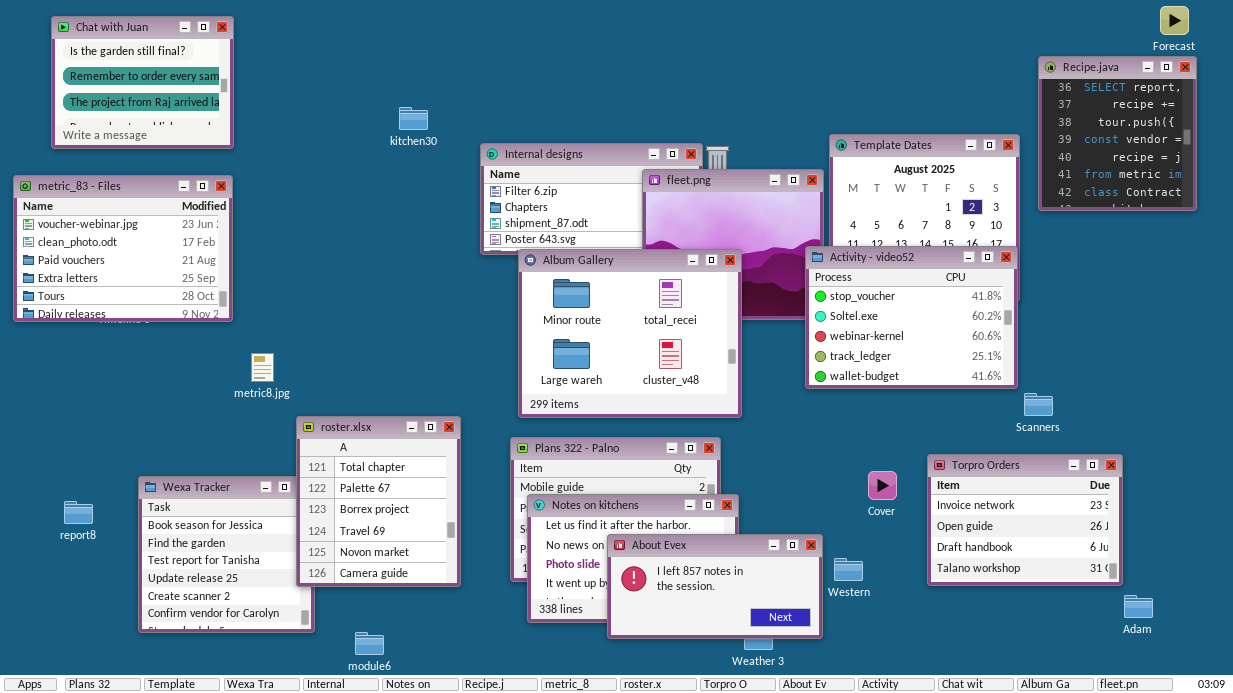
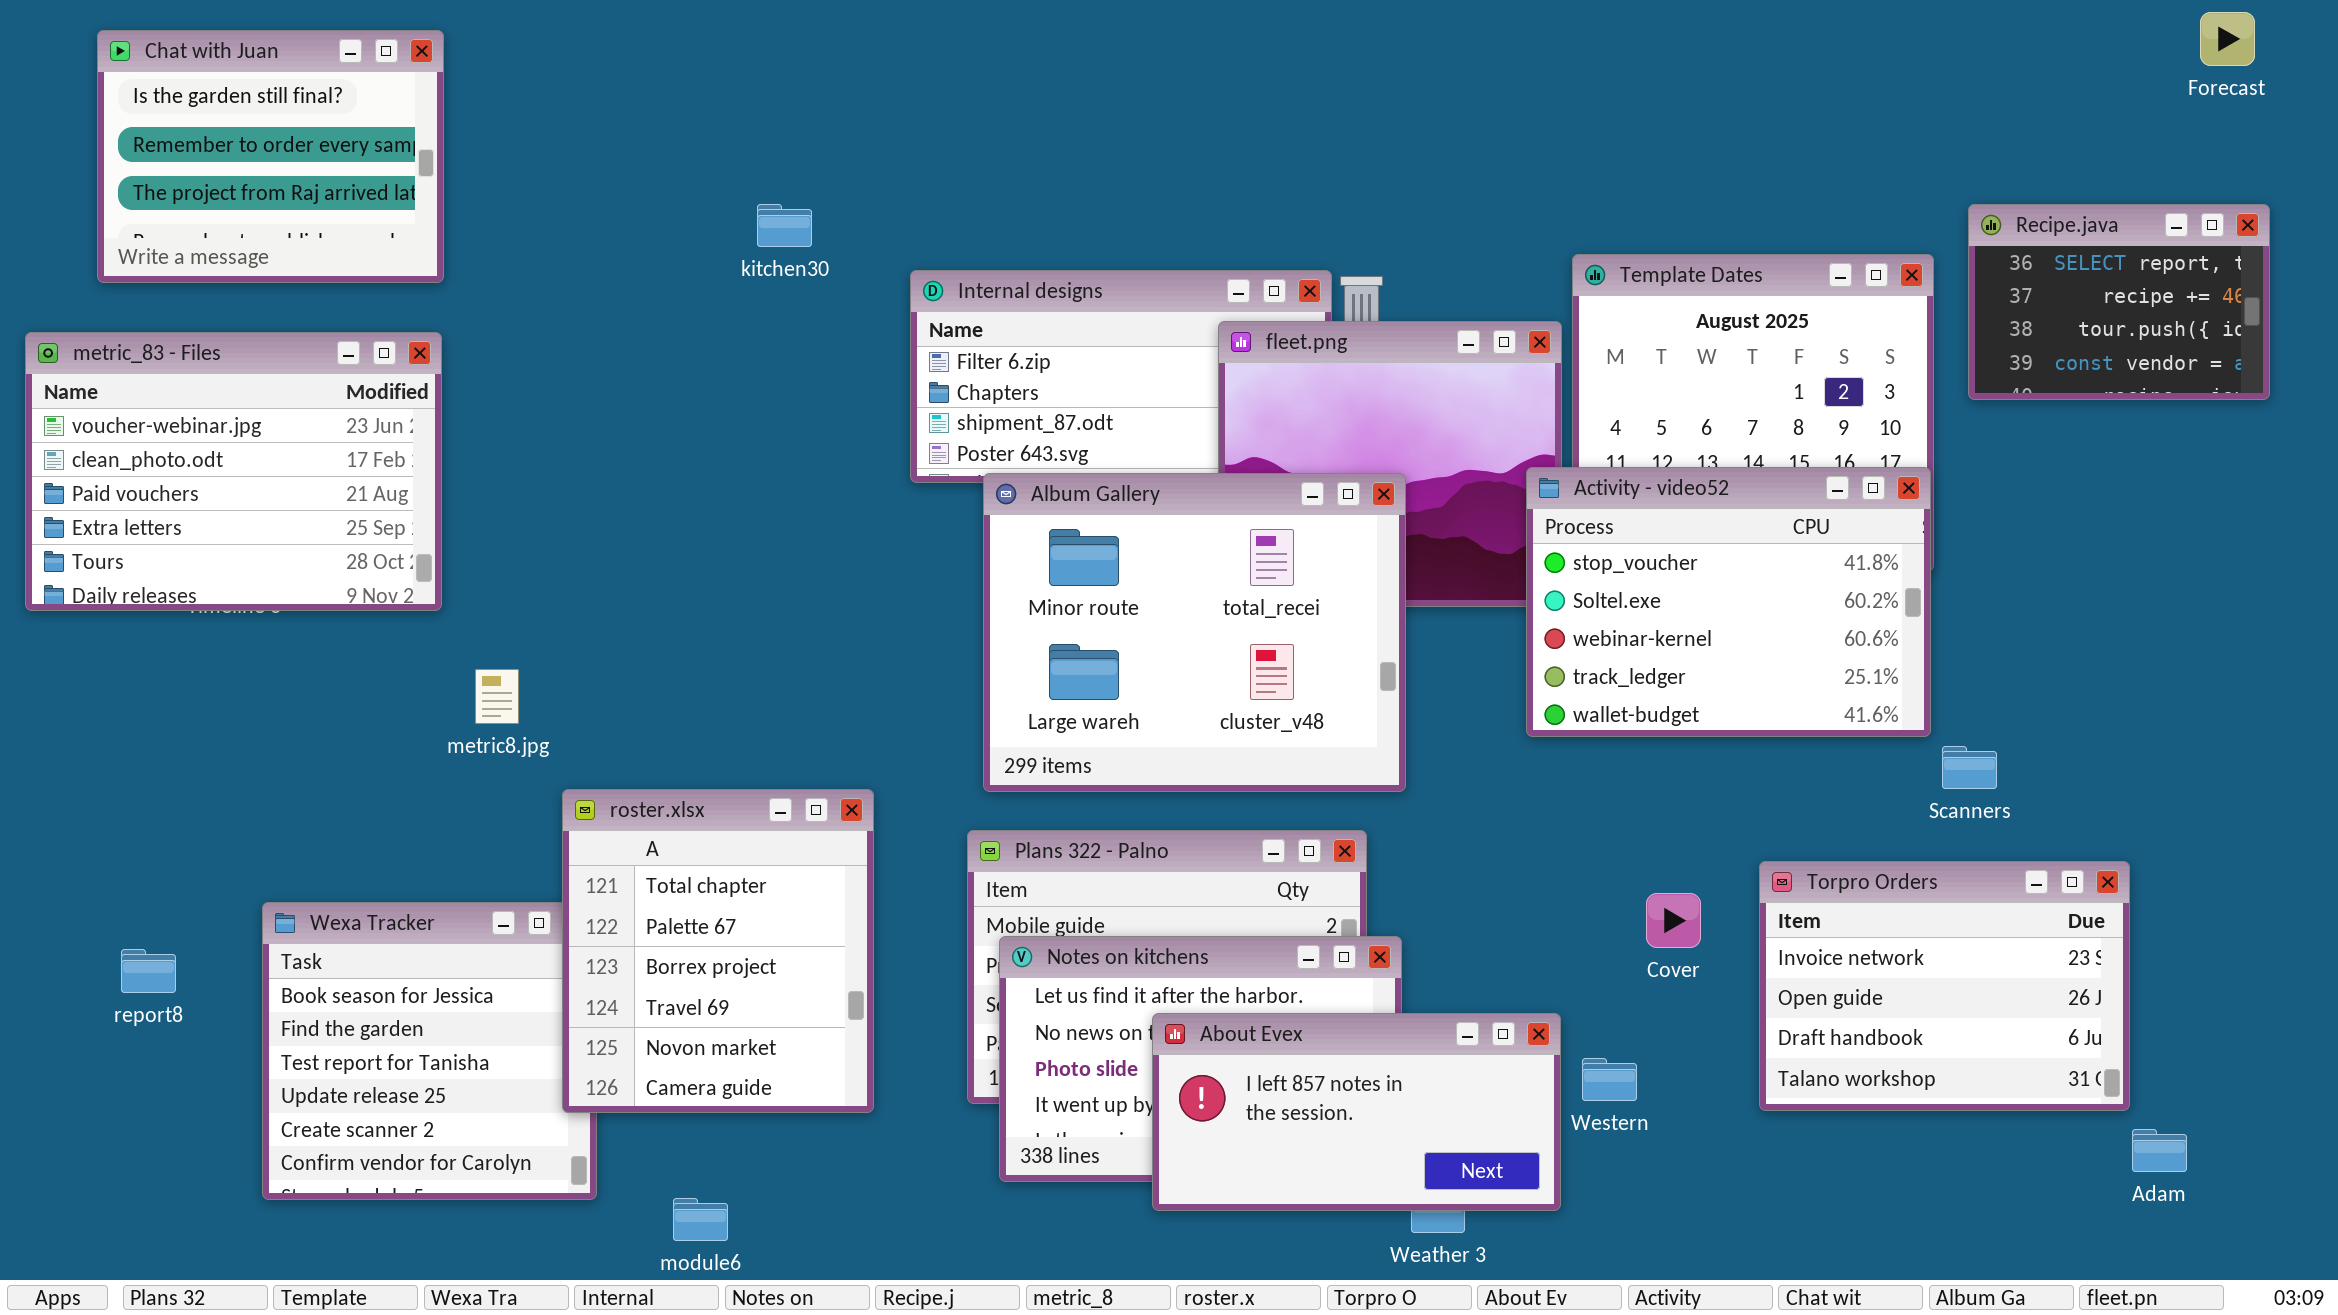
Recipe.java: [1038,56,1197,211] -> [1968,204,2270,400], resized

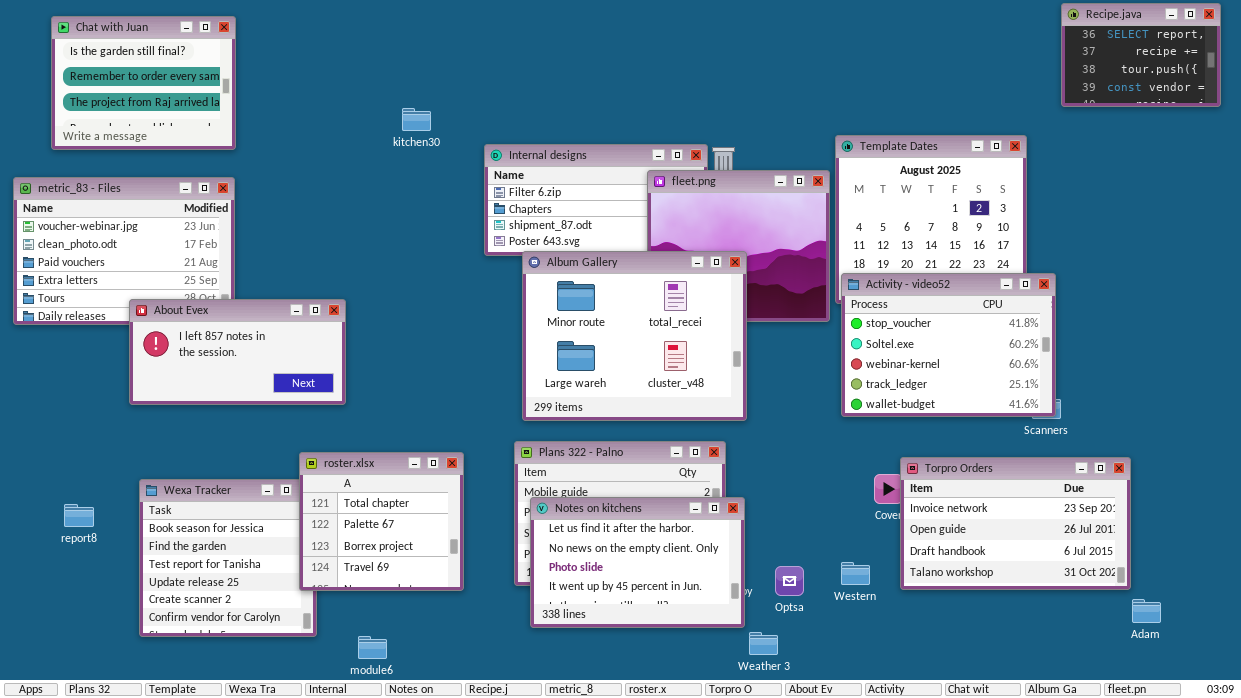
Recipe.java: [1968,204,2270,400] -> [1061,3,1221,107], moved
Activity - video52: [1526,467,1931,737] -> [841,273,1056,417], moved
roster.xlsx: [562,789,874,1113] -> [299,452,464,591], resized
Torpro Orders: [1759,861,2130,1111] -> [900,457,1131,590], resized
About Evex: [1152,1013,1561,1211] -> [129,299,346,405], moved

